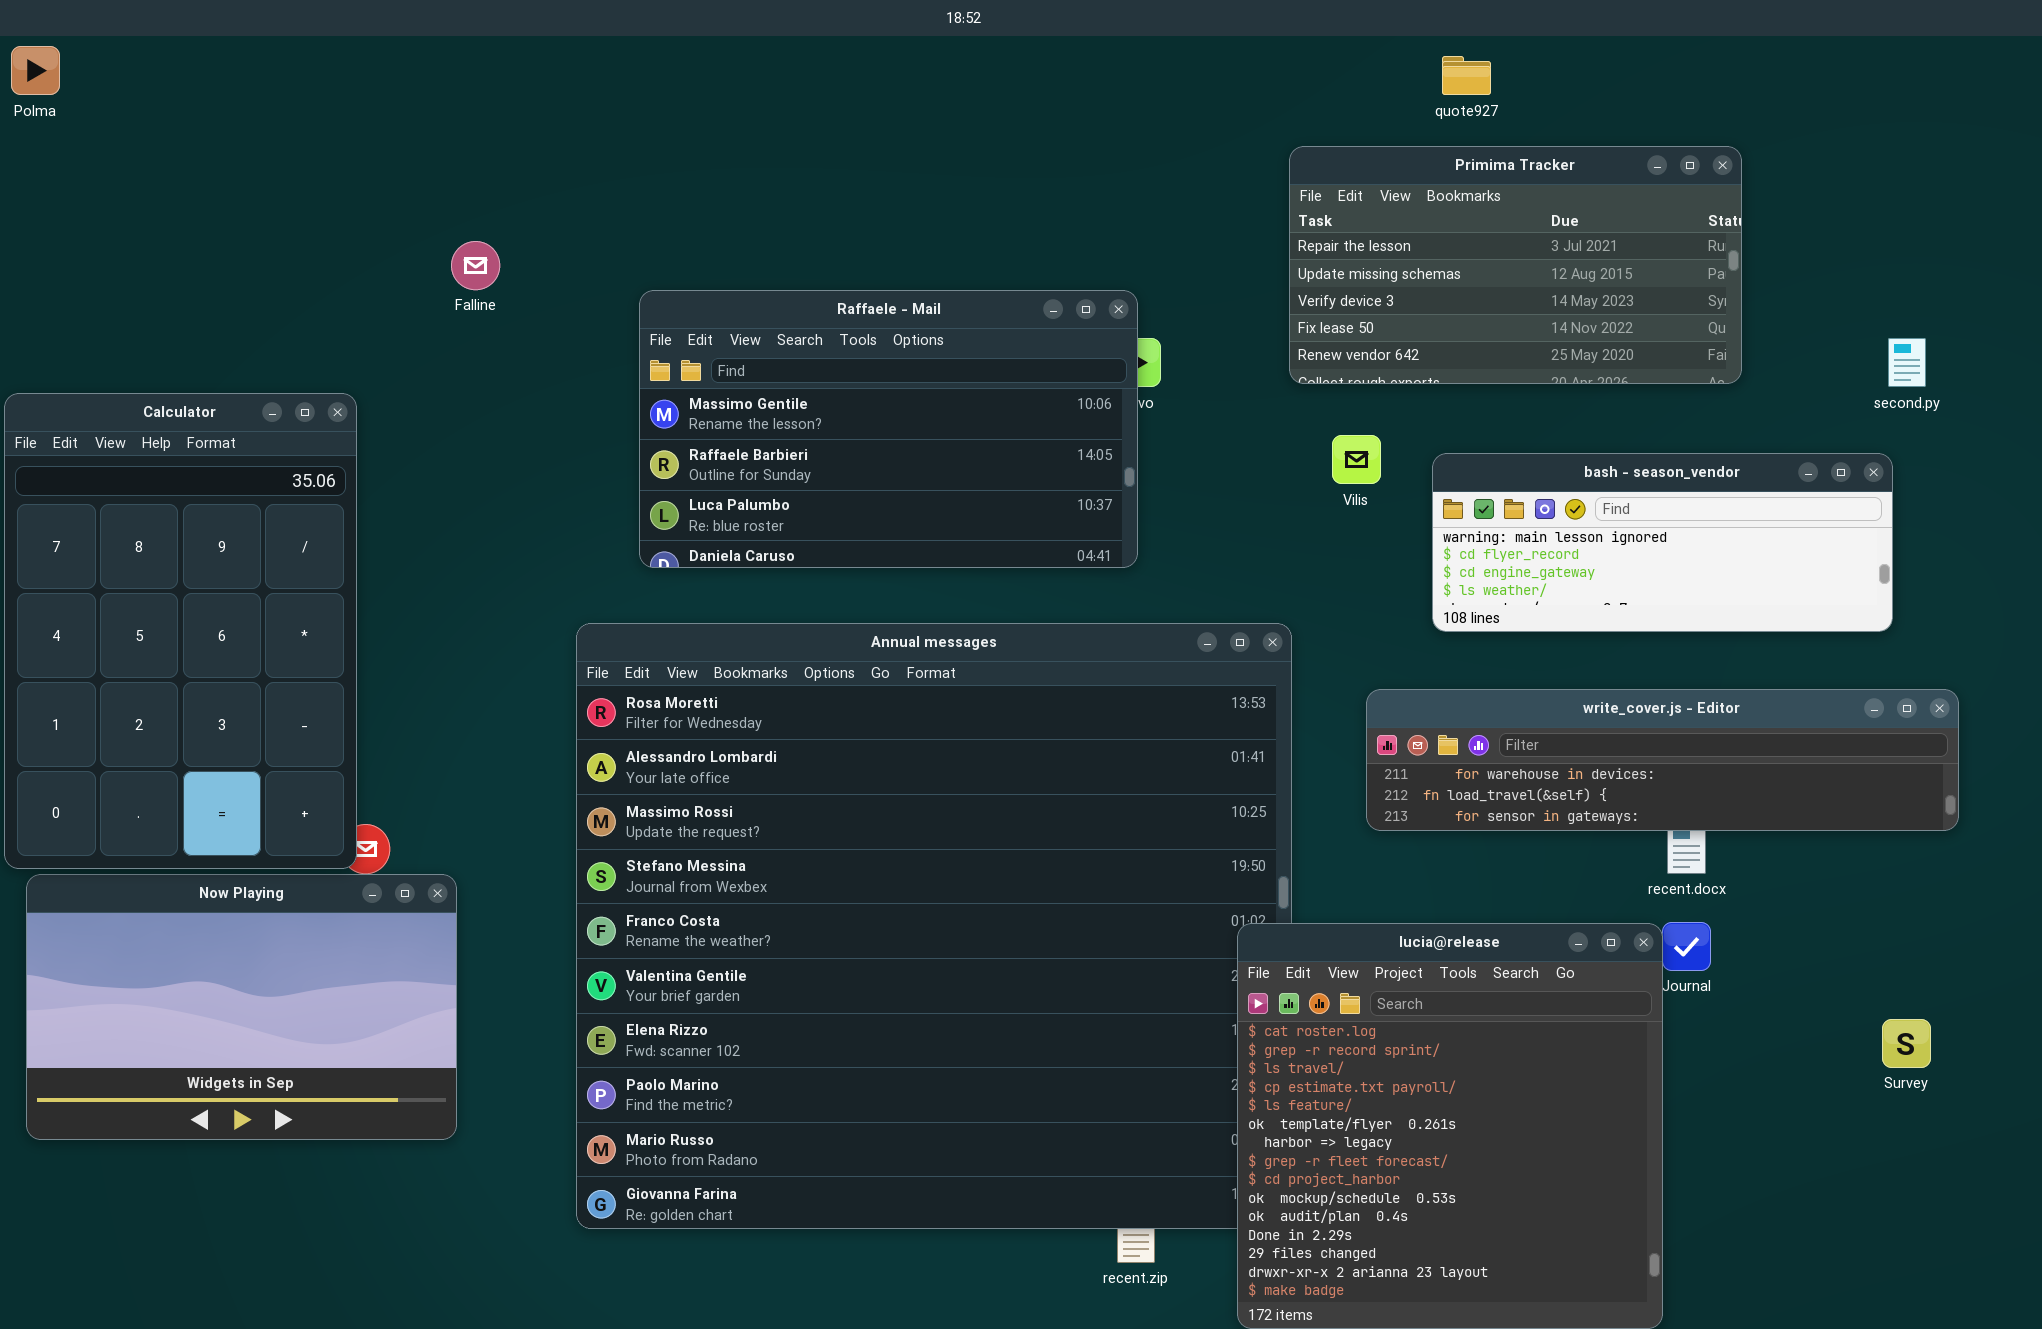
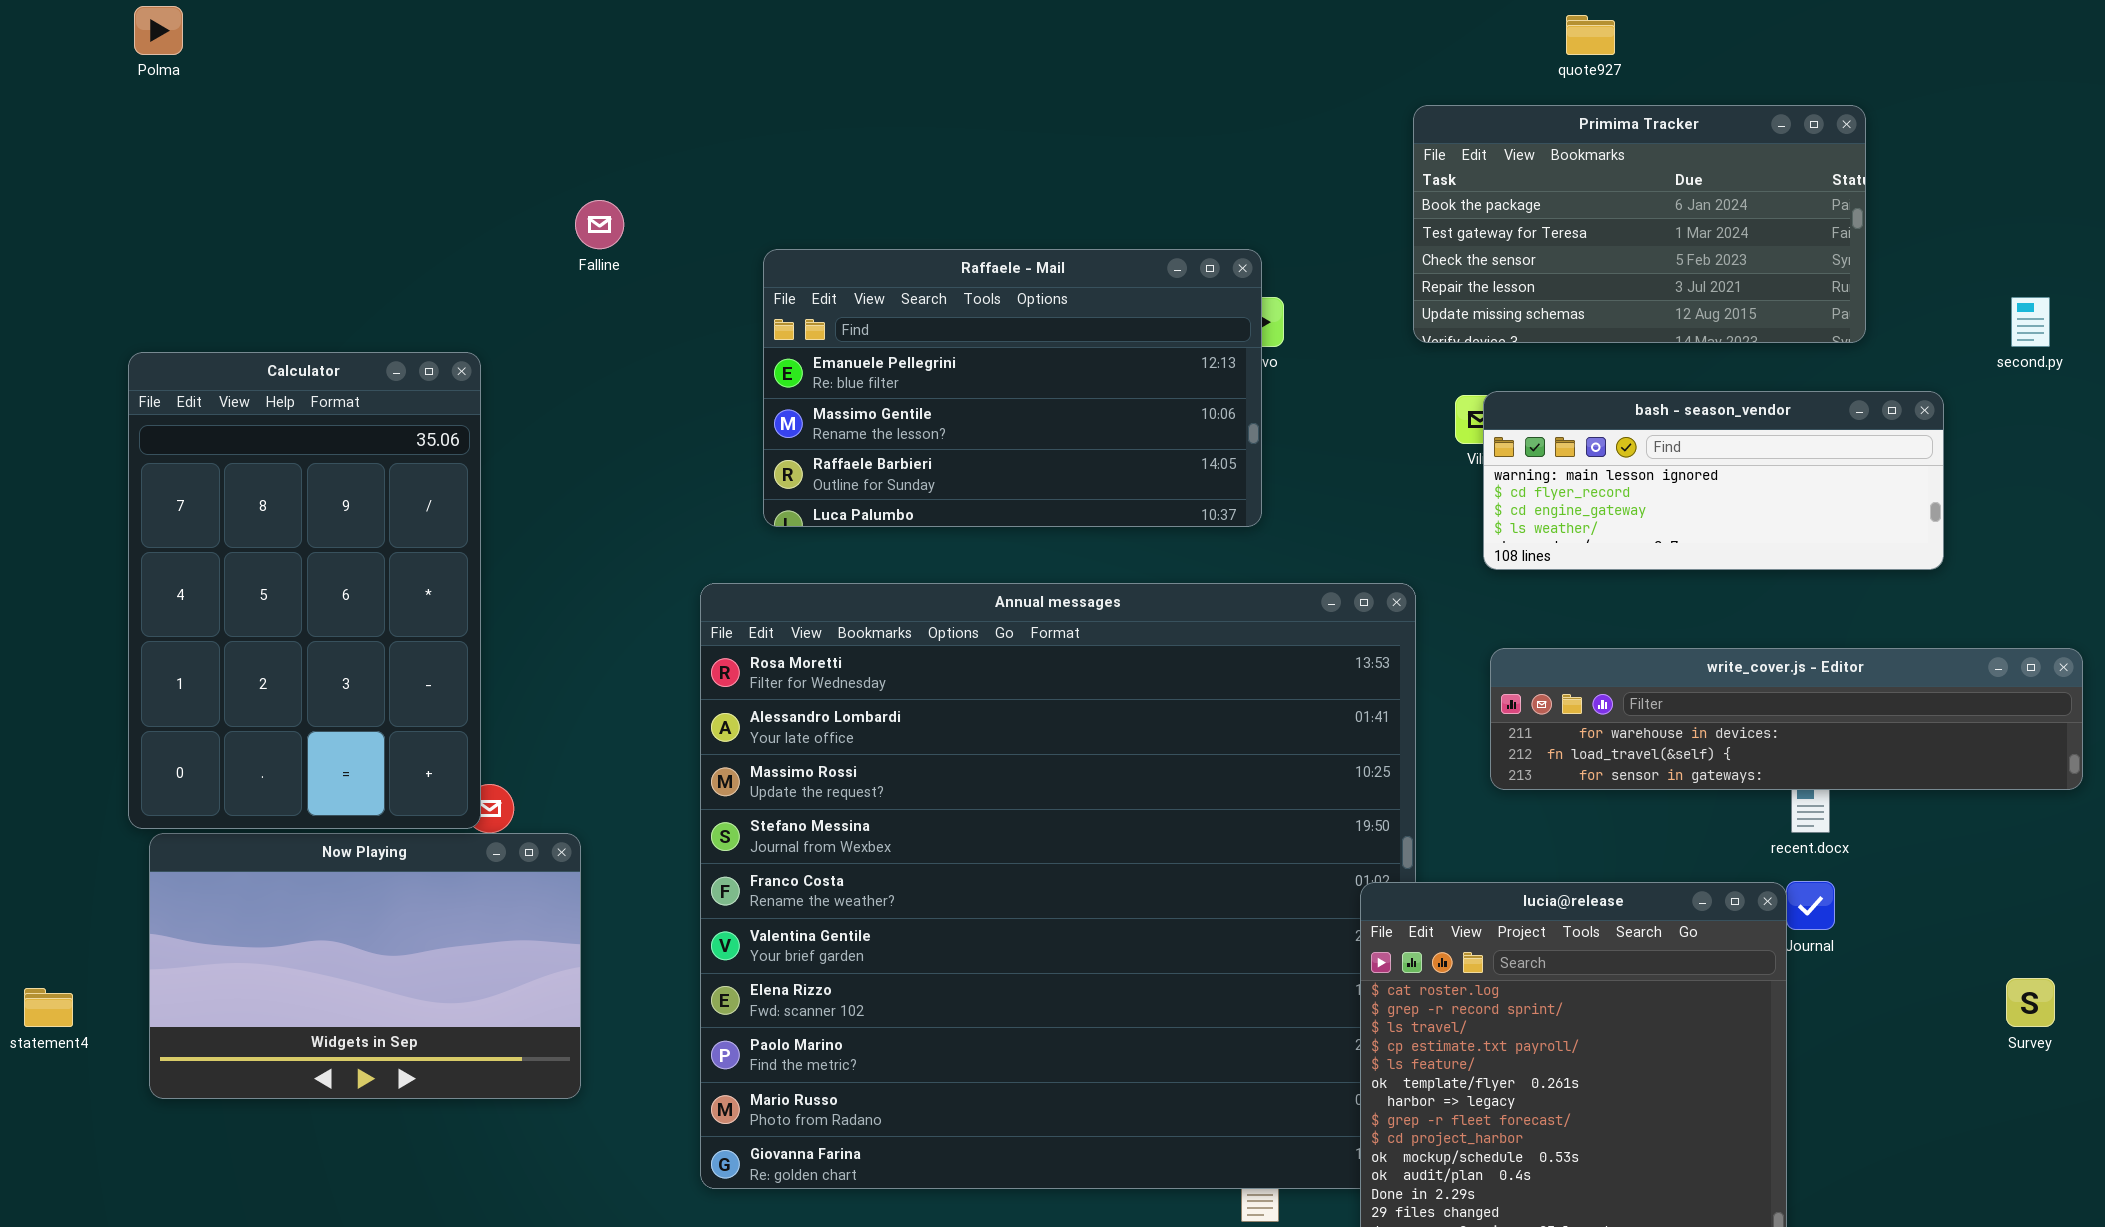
Primima Tracker: [1289,146,1742,384] -> [1413,105,1866,343], scrolled up 3 rows
Raffaele - Mail: [639,290,1138,568] -> [763,249,1262,527], scrolled up 1 row
bash - season_vendor: [1432,453,1893,632] -> [1483,391,1944,570], moved

